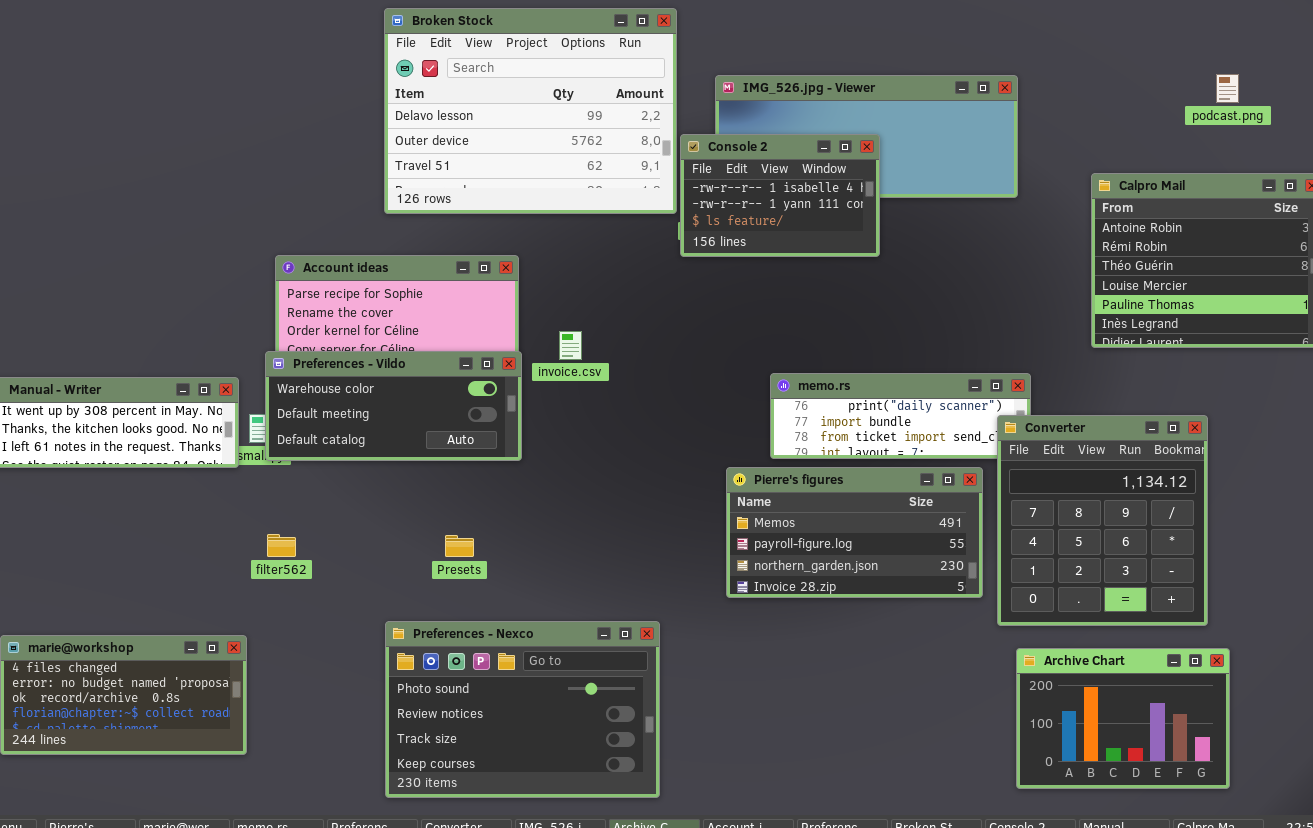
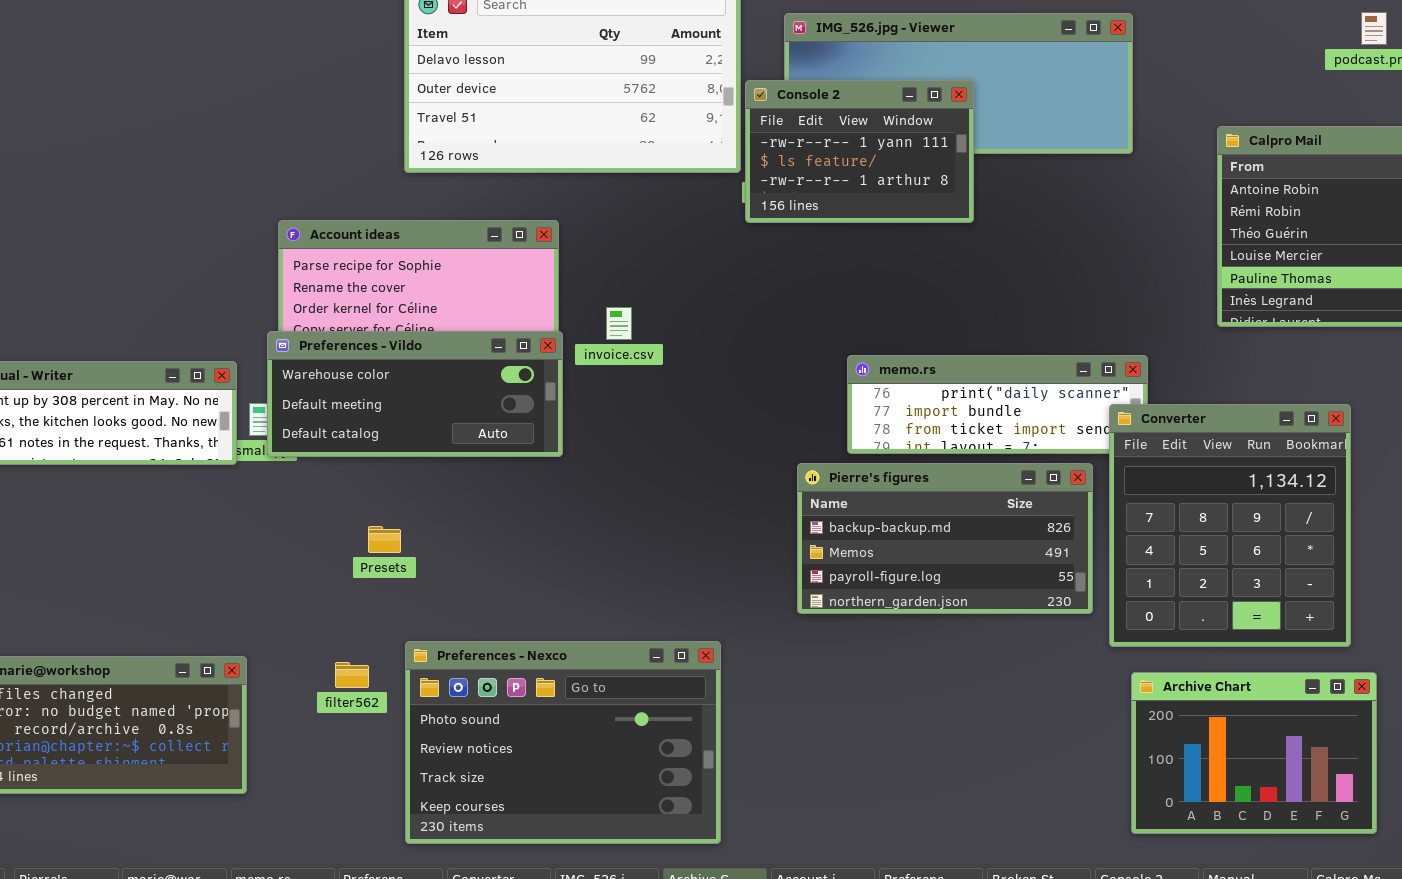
Console 2: [680,134,880,257] -> [745,80,974,223], scrolled down 1 row
Pierre's figures: [726,467,983,598] -> [797,463,1093,614], scrolled up 1 row
filter562: [267,534,296,557] -> [335,662,369,688], moved
Presets: [445,535,474,557] -> [368,526,401,553], moved

